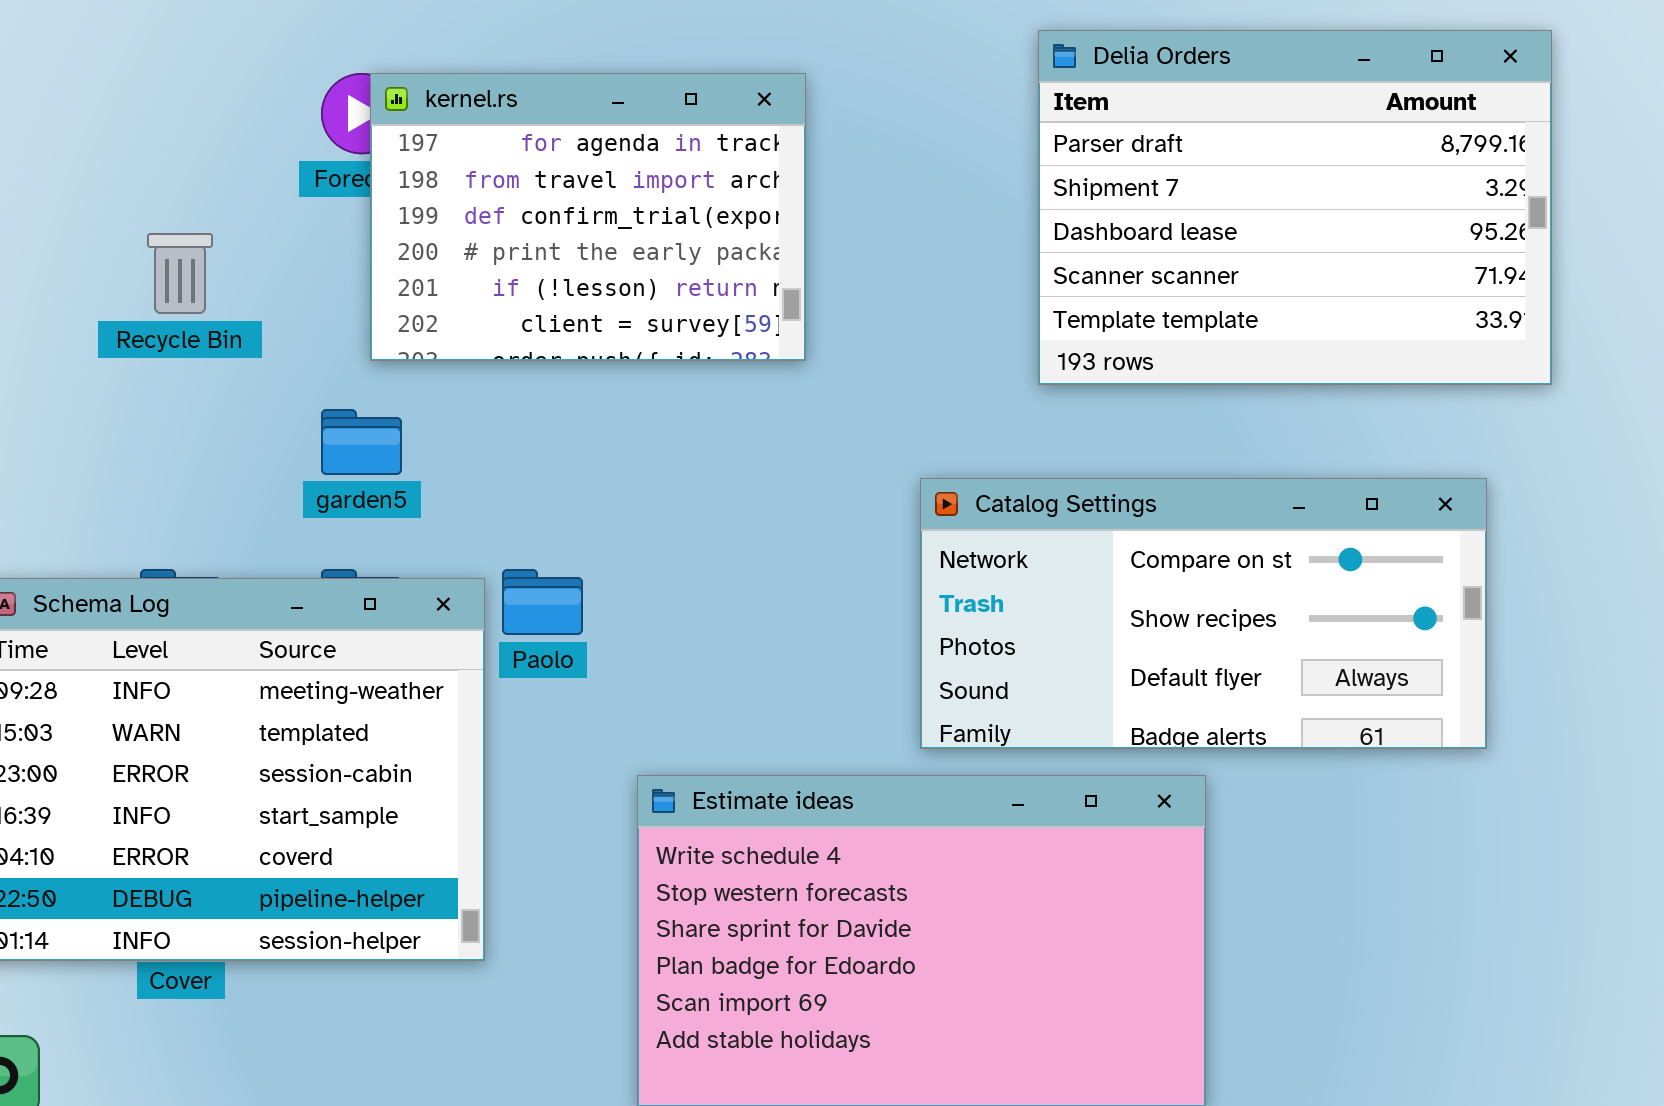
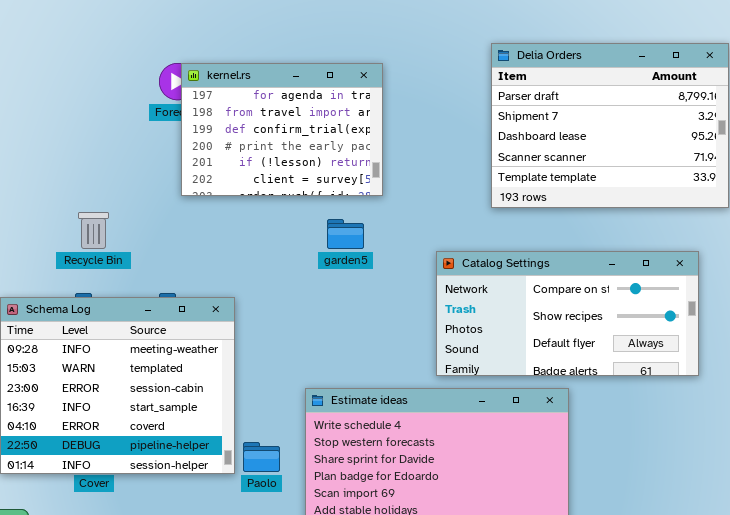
Recycle Bin: [147,233,213,314] -> [78,212,109,249], moved
garden5: [321,409,402,475] -> [327,219,364,249], moved
Paolo: [502,569,583,635] -> [243,442,280,472], moved

